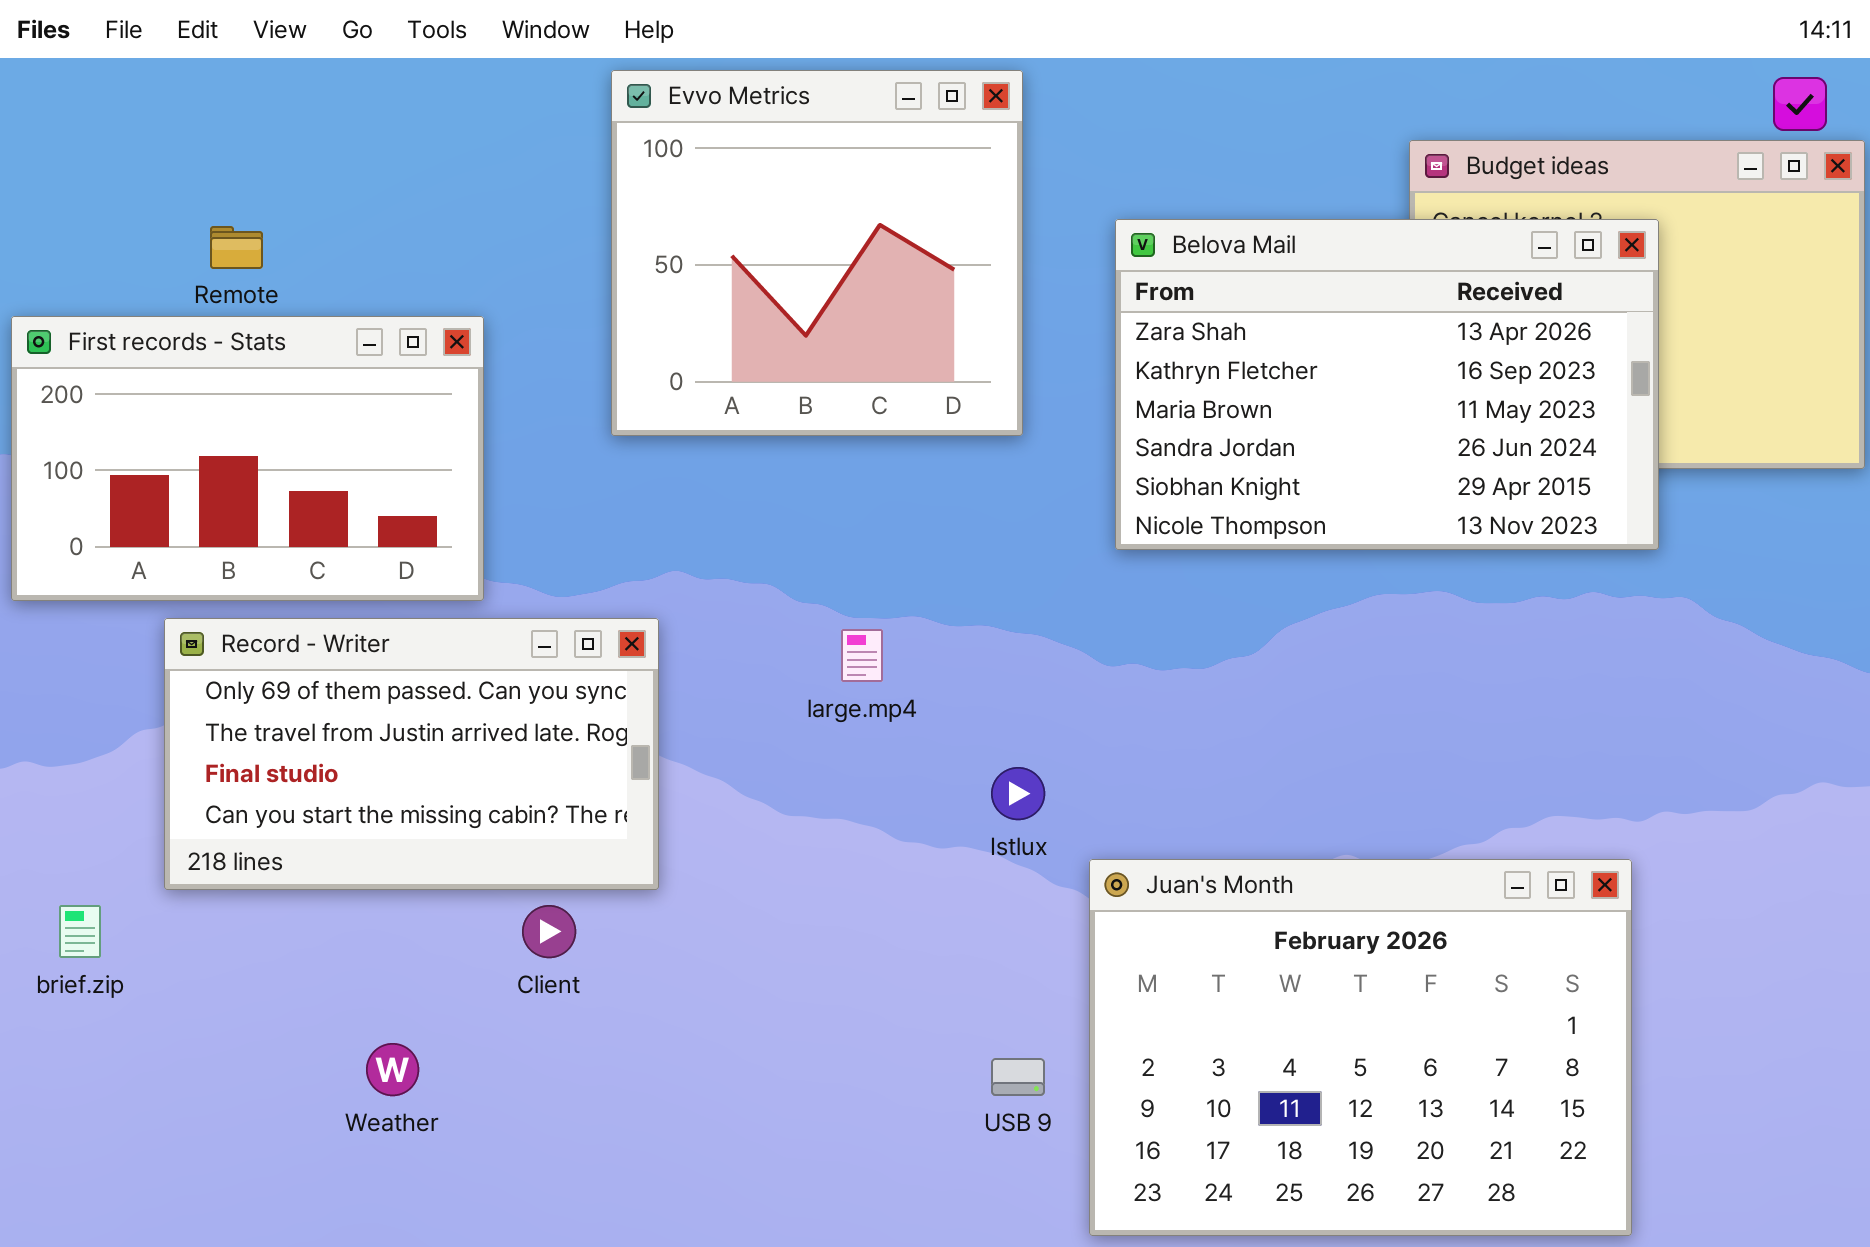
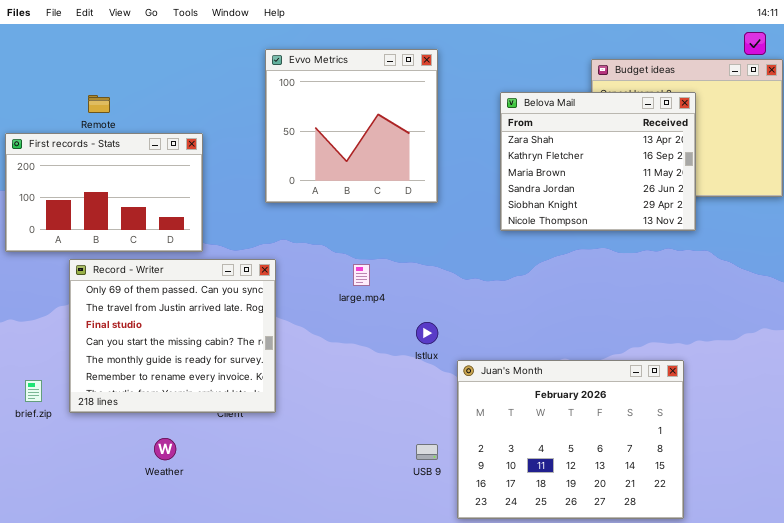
Evvo Metrics: [611,70,1023,436] -> [265,49,438,203], moved
Belova Mail: [1115,219,1659,550] -> [500,92,696,231], resized
Record - Writer: [164,618,659,890] -> [69,259,276,413], resized

